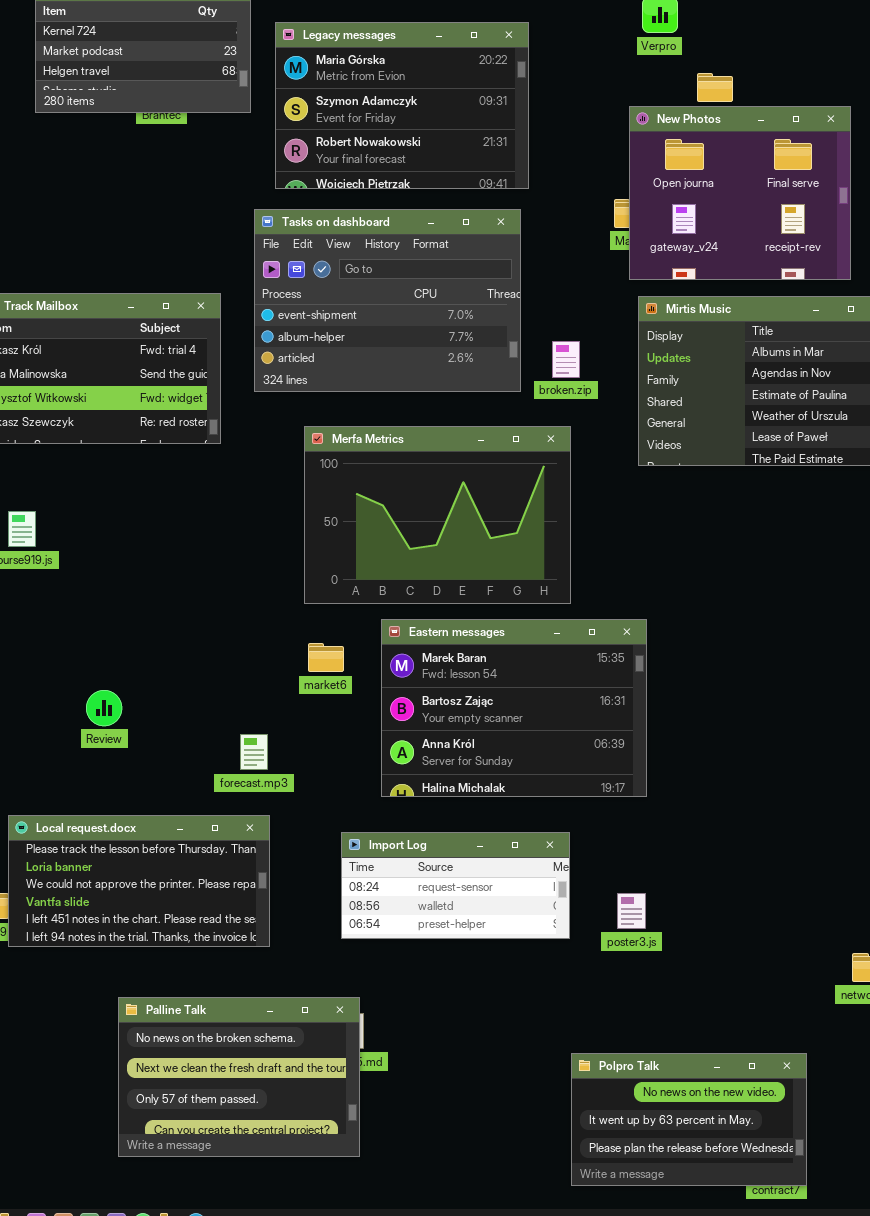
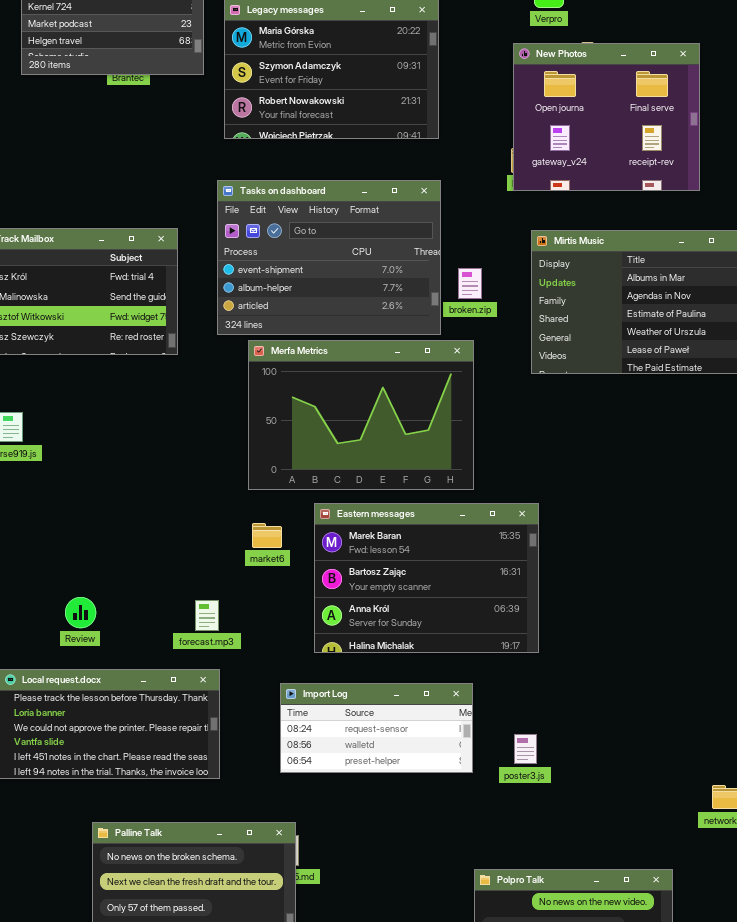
New Photos: [629,106,851,280] -> [513,43,700,191], moved
Tasks on dashboard: [254,209,521,392] -> [217,180,441,335], moved
Review: [86,690,122,726] -> [65,597,96,628], moved

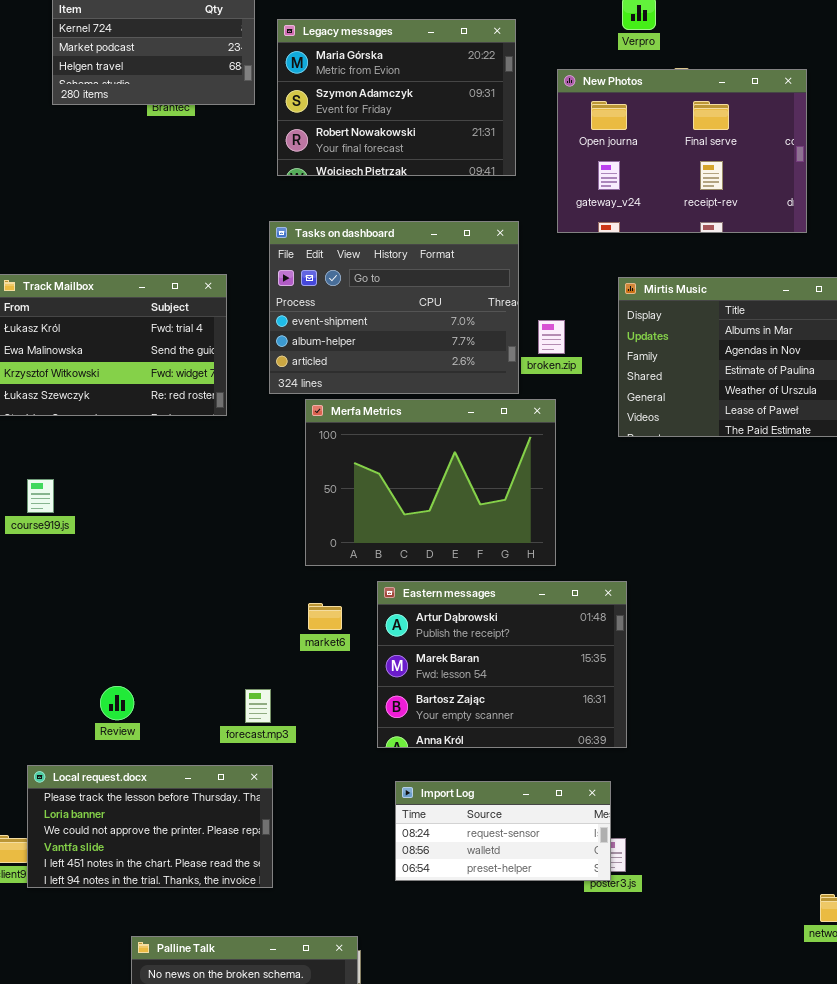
New Photos: [513,43,700,191] -> [557,69,807,233], resized
Eastern messages: [314,503,539,653] -> [377,581,627,748], scrolled up 1 row
Import Log: [280,683,473,773] -> [395,781,611,881], moved

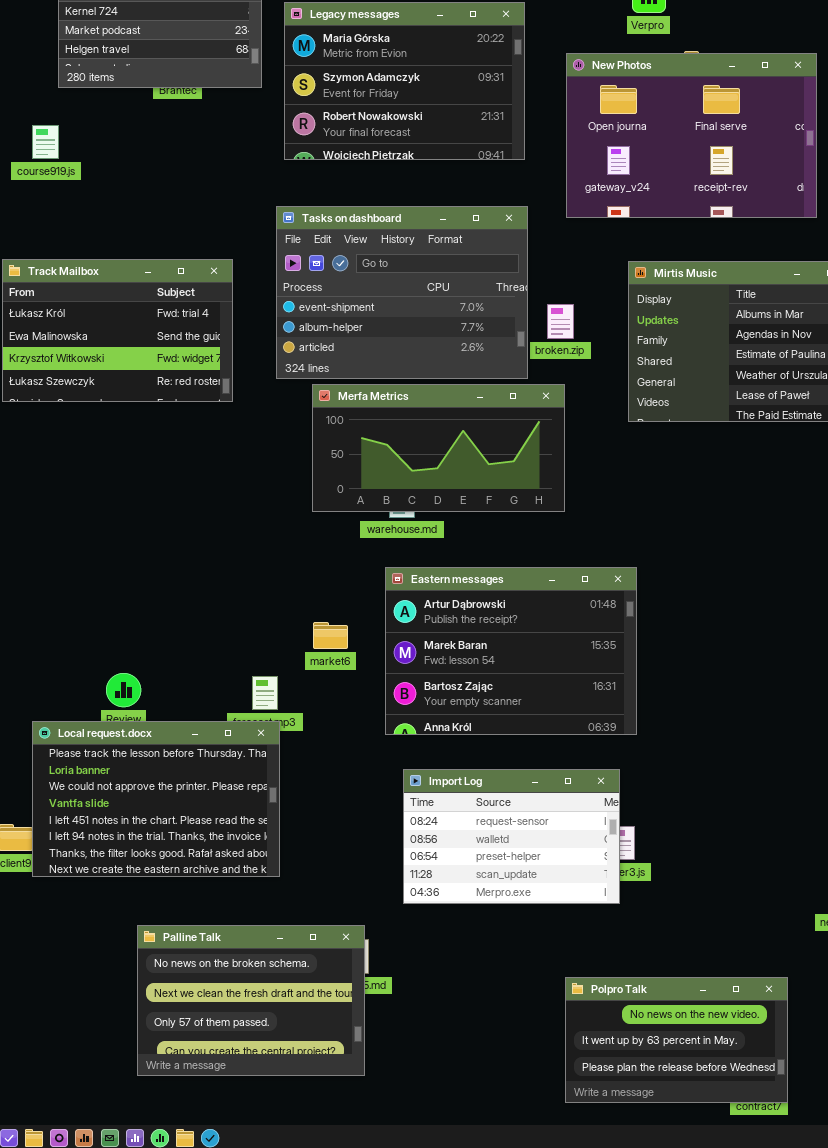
Merfa Metrics: [305,399,556,566] -> [312,384,565,512], resized
course919.js: [27,479,54,513] -> [32,125,59,159], moved
market6: [308,603,342,630] -> [313,622,348,649], moved
Local request.docx: [27,765,273,888] -> [32,721,280,877], resized
Import Log: [395,781,611,881] -> [403,769,620,904], resized

